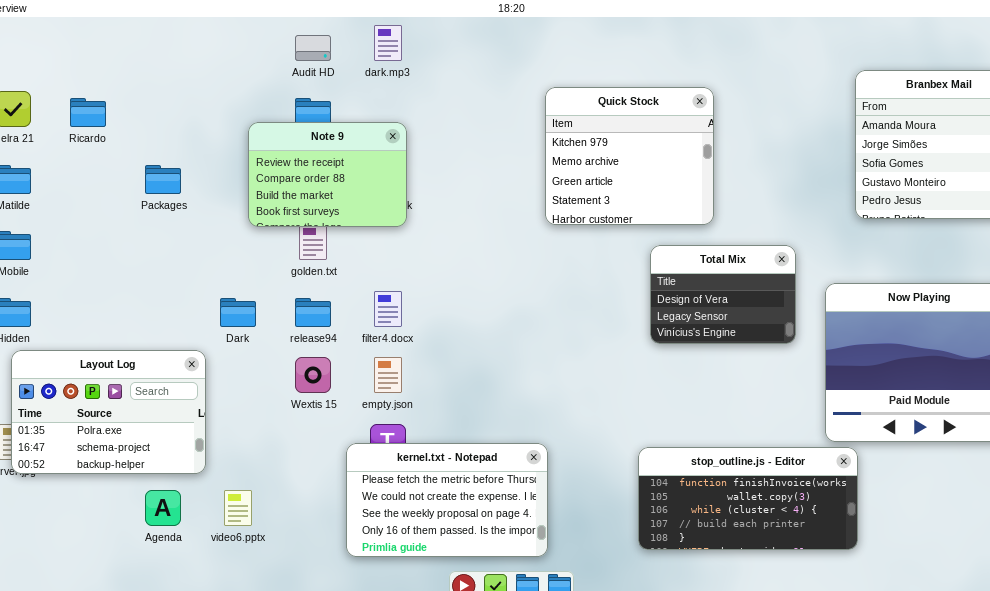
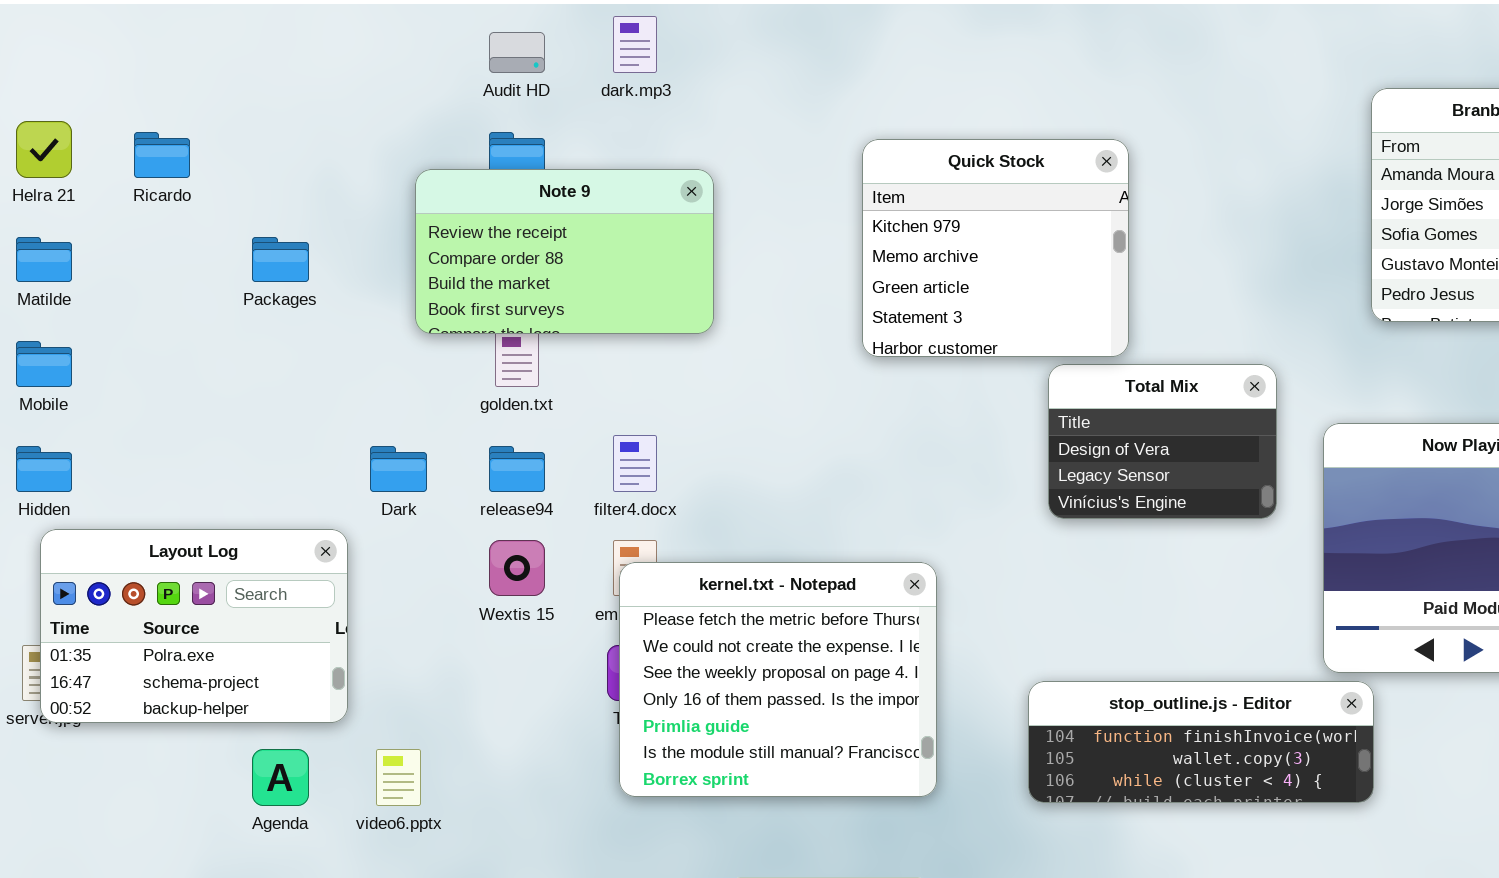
Quick Stock: [545,87,714,225] -> [862,139,1129,357], moved
Note 9: [248,122,407,227] -> [415,169,714,334], resized
kernel.txt - Notepad: [346,443,548,557] -> [619,562,937,797], moved, resized
stop_outline.js - Editor: [638,447,858,550] -> [1028,681,1374,803], resized

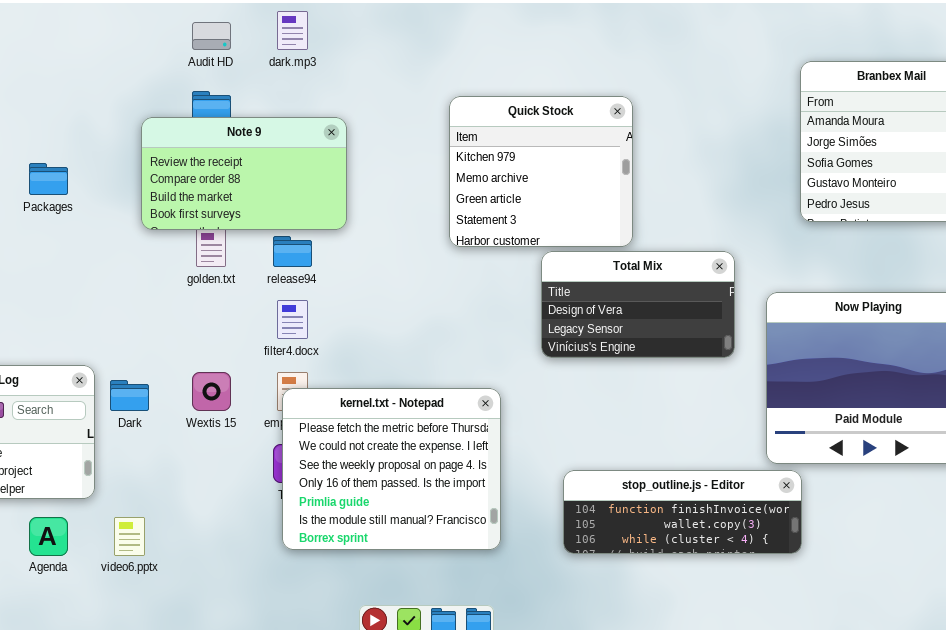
Total Mix: [1048,364,1277,519] -> [541,251,735,358], resized
Dark: [370,446,427,492] -> [110,380,149,411], moved
release94: [489,446,545,492] -> [273,236,312,267], moved

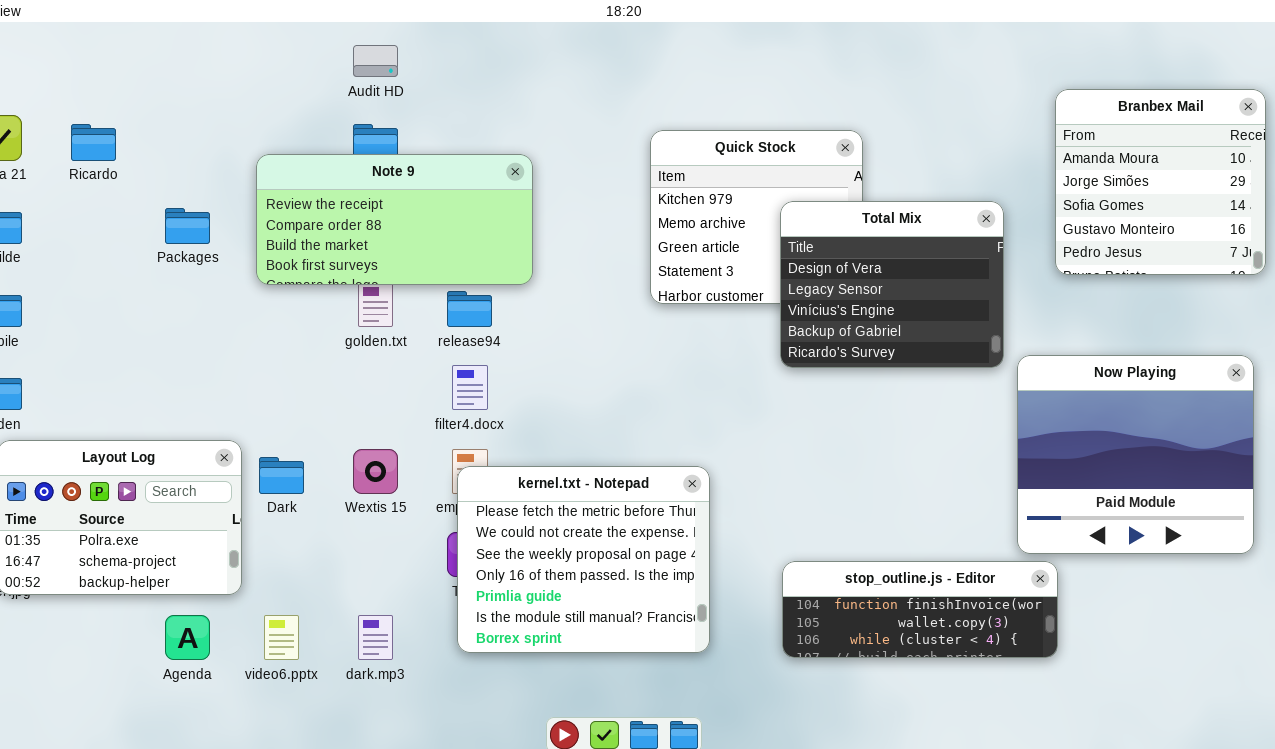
dark.mp3: [277,11,308,50] -> [358,615,393,660], moved
Note 9: [141,117,347,230] -> [256,154,533,285], resized
Total Mix: [541,251,735,358] -> [780,201,1004,368], moved, resized

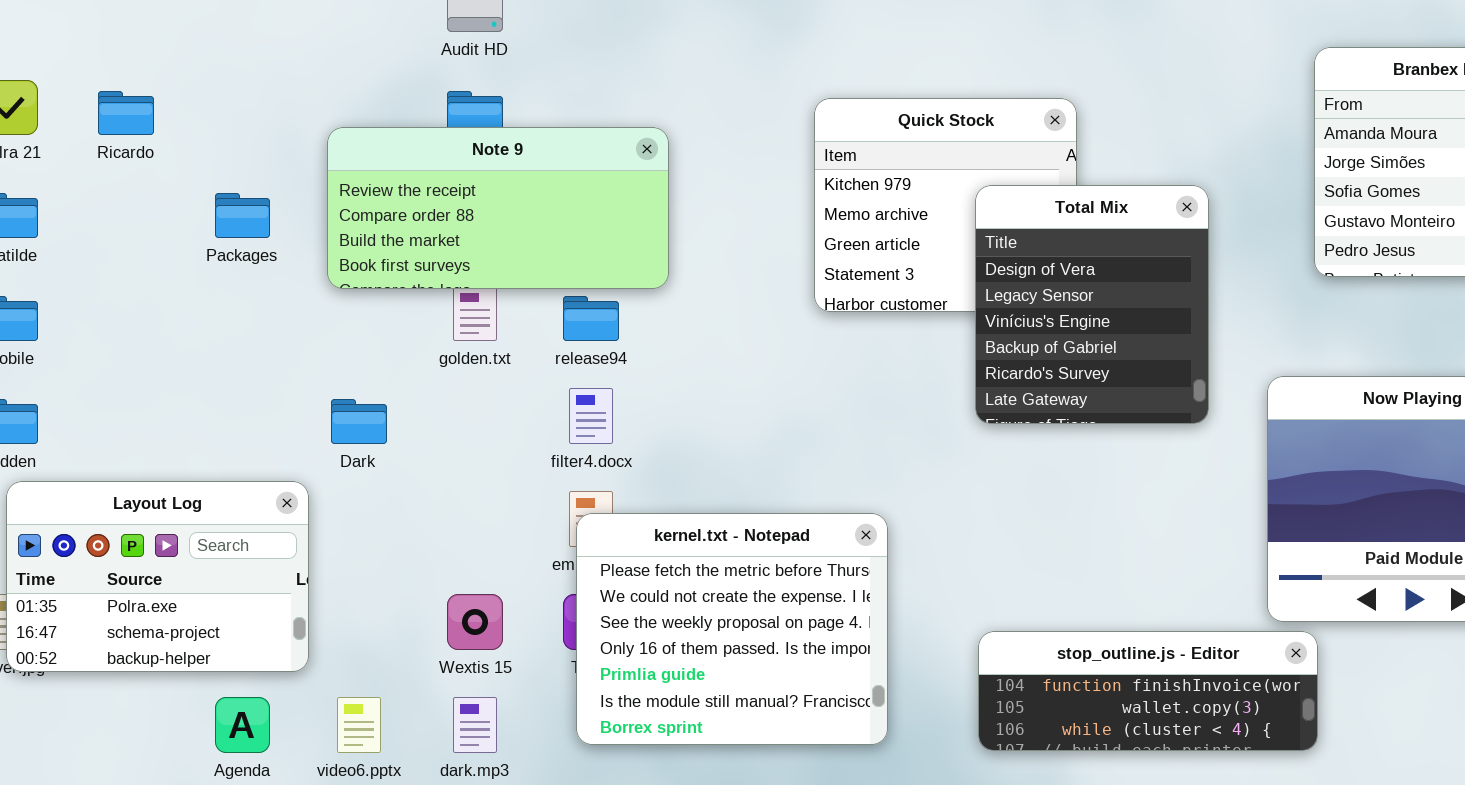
Total Mix: [780,201,1004,368] -> [975,185,1209,424], resized
Wextis 15: [353,449,398,494] -> [447,594,503,650], moved
Dark: [259,457,304,494] -> [331,399,387,444], moved

